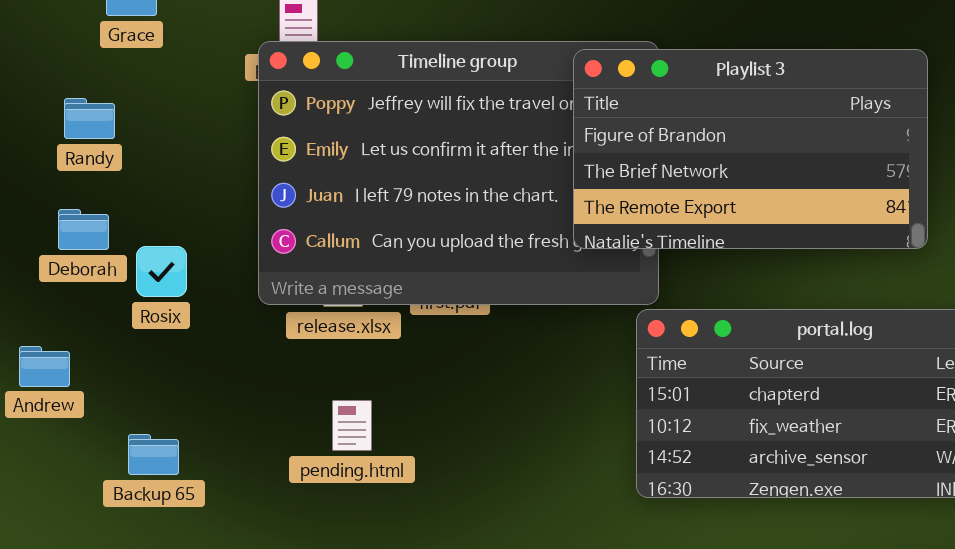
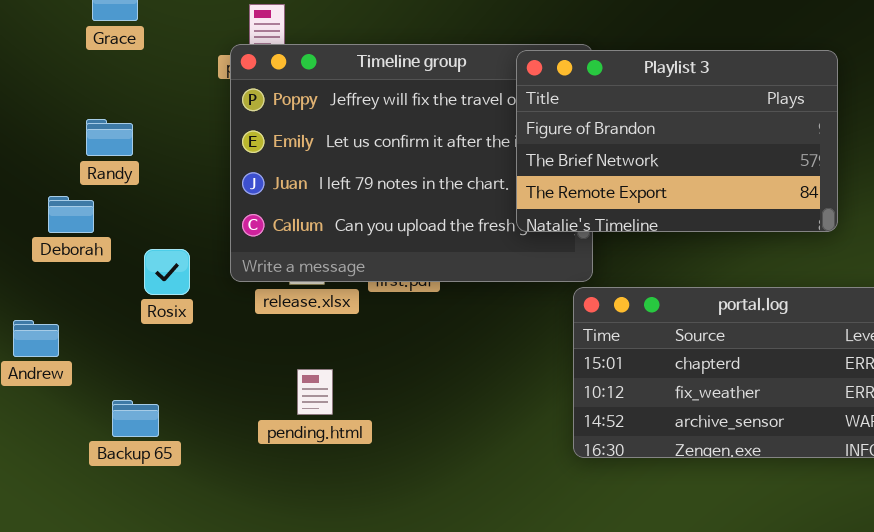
Randy: [64,98,115,139] -> [86,119,133,156], moved
Rosix: [136,246,187,297] -> [144,249,190,295], moved

